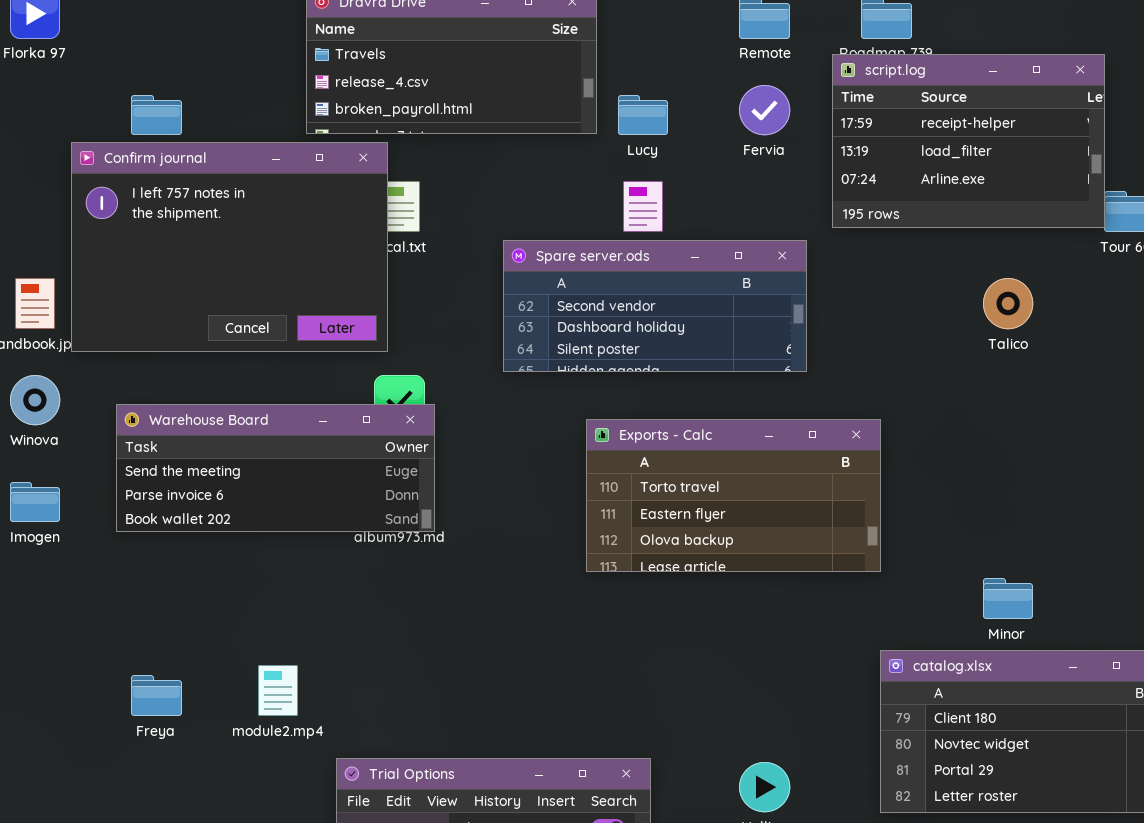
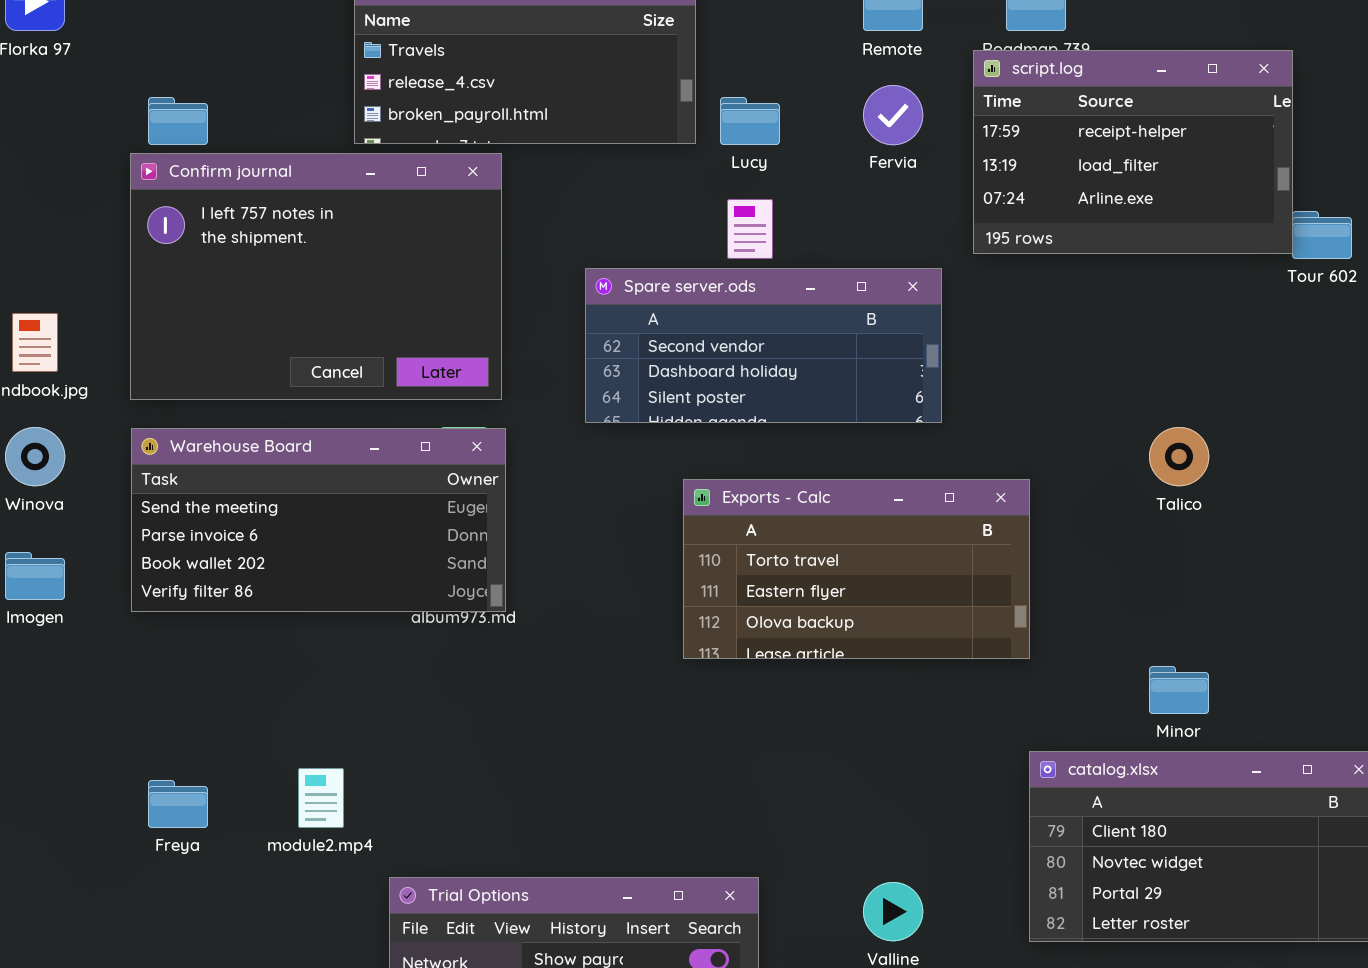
Confirm journal: [71,142,388,352] -> [130,153,502,400], moved
Talico: [983,278,1033,329] -> [1149,427,1209,486], moved
Warehouse Board: [116,404,435,532] -> [131,428,506,612], resized

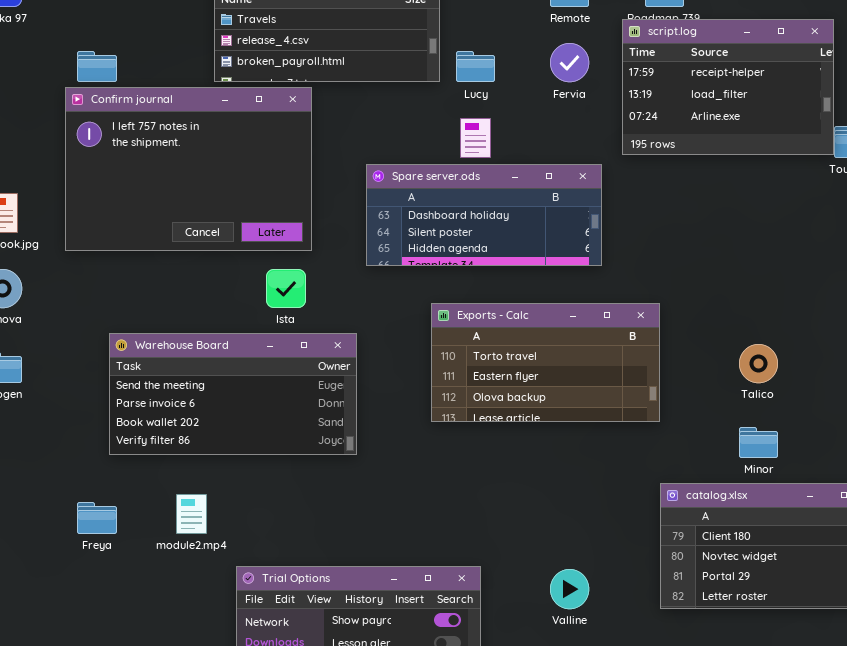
Spare server.ods: [585,268,942,423] -> [366,164,602,266], scrolled down 1 row
Talico: [1149,427,1209,486] -> [739,344,778,383], moved
Warehouse Board: [131,428,506,612] -> [109,333,357,455], moved

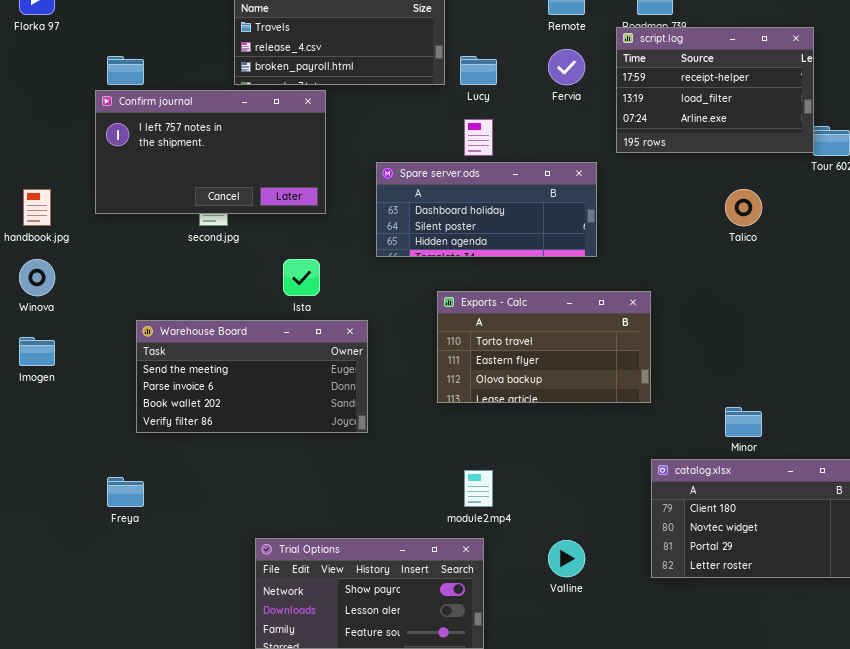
Confirm journal: [65,87,312,251] -> [95,90,326,214], resized
Talico: [739,344,778,383] -> [725,189,762,226], moved
module2.mp4: [176,494,207,534] -> [464,470,493,507], moved

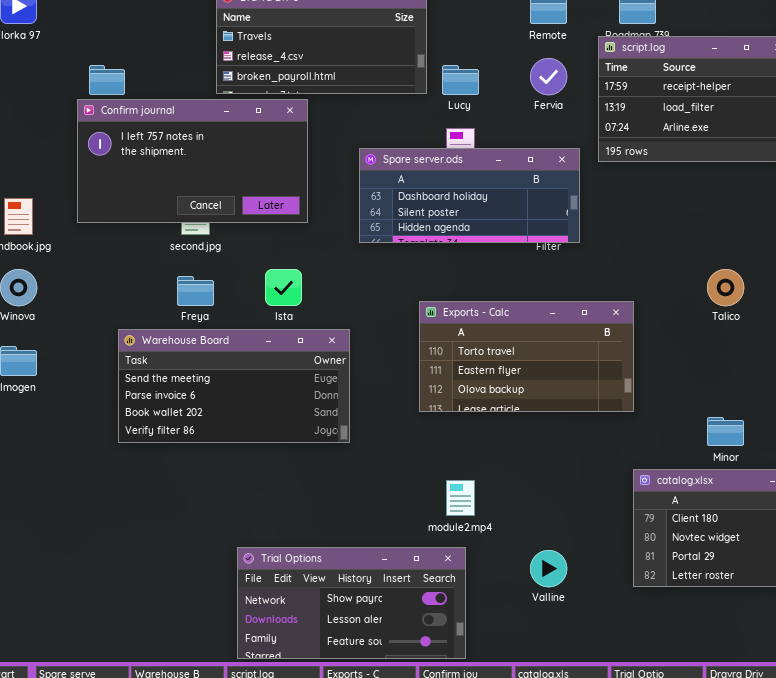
Spare server.ods: [376,162,597,257] -> [359,148,580,243], moved
Talico: [725,189,762,226] -> [707,269,744,306], moved
Freya: [107,477,144,507] -> [177,276,214,306], moved

